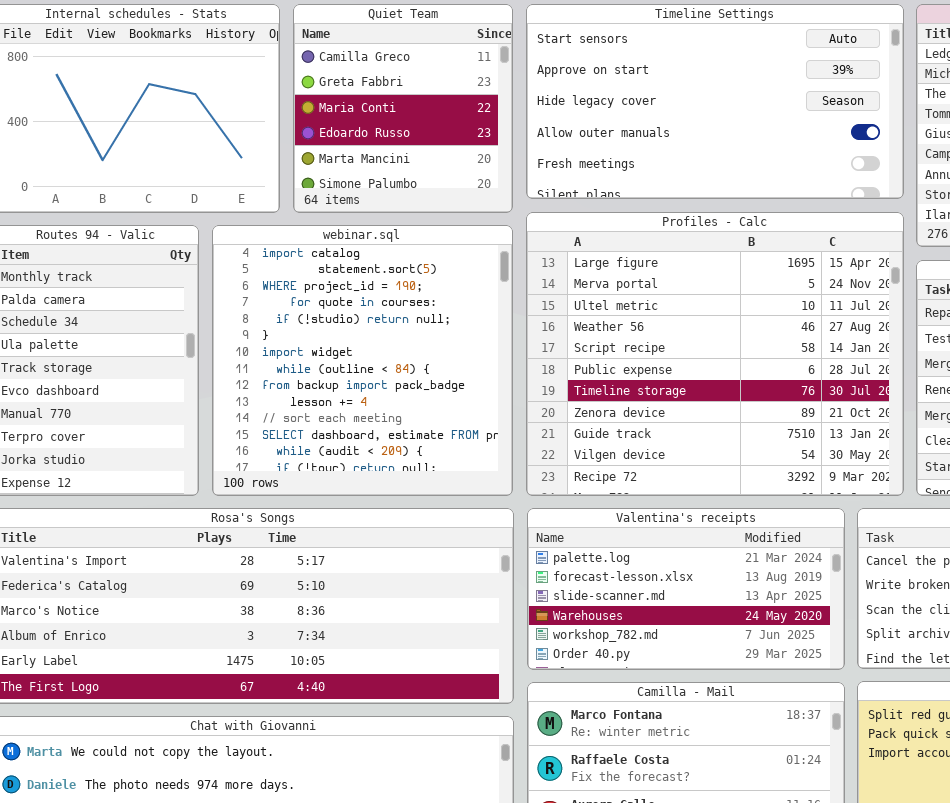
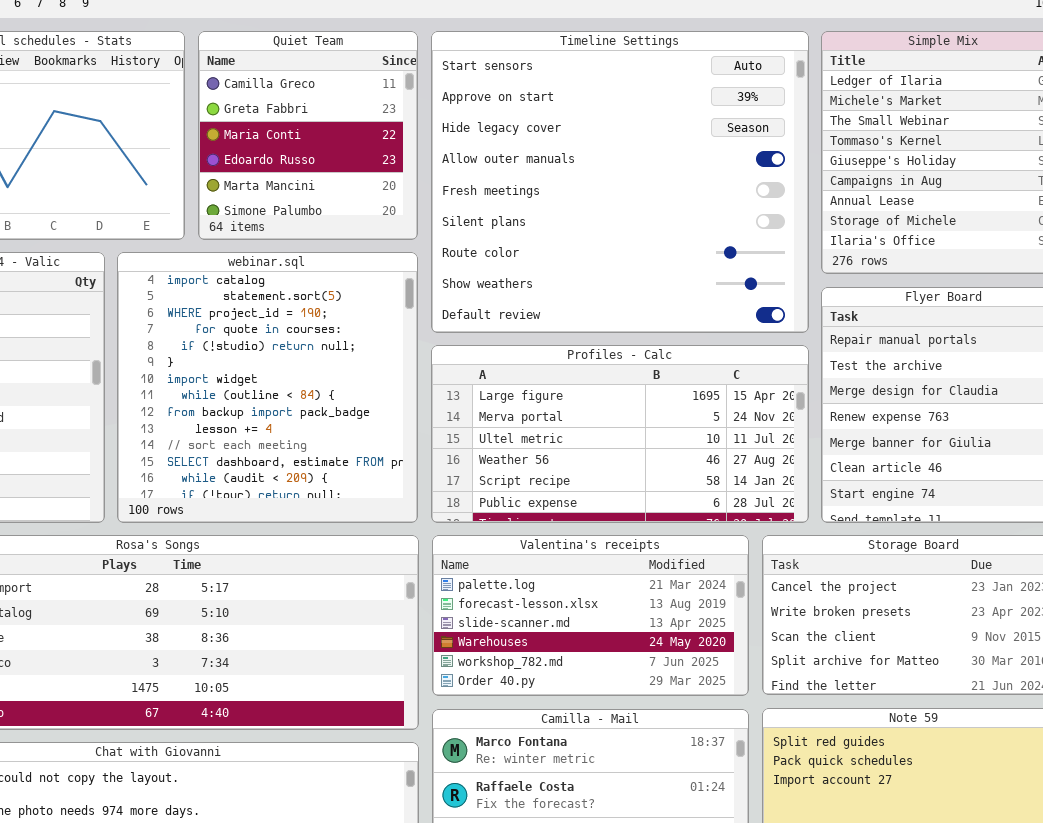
Timeline Settings: [526,4,904,199] -> [431,31,809,333], resized
Profiles - Calc: [526,212,904,496] -> [431,345,809,523], resized

